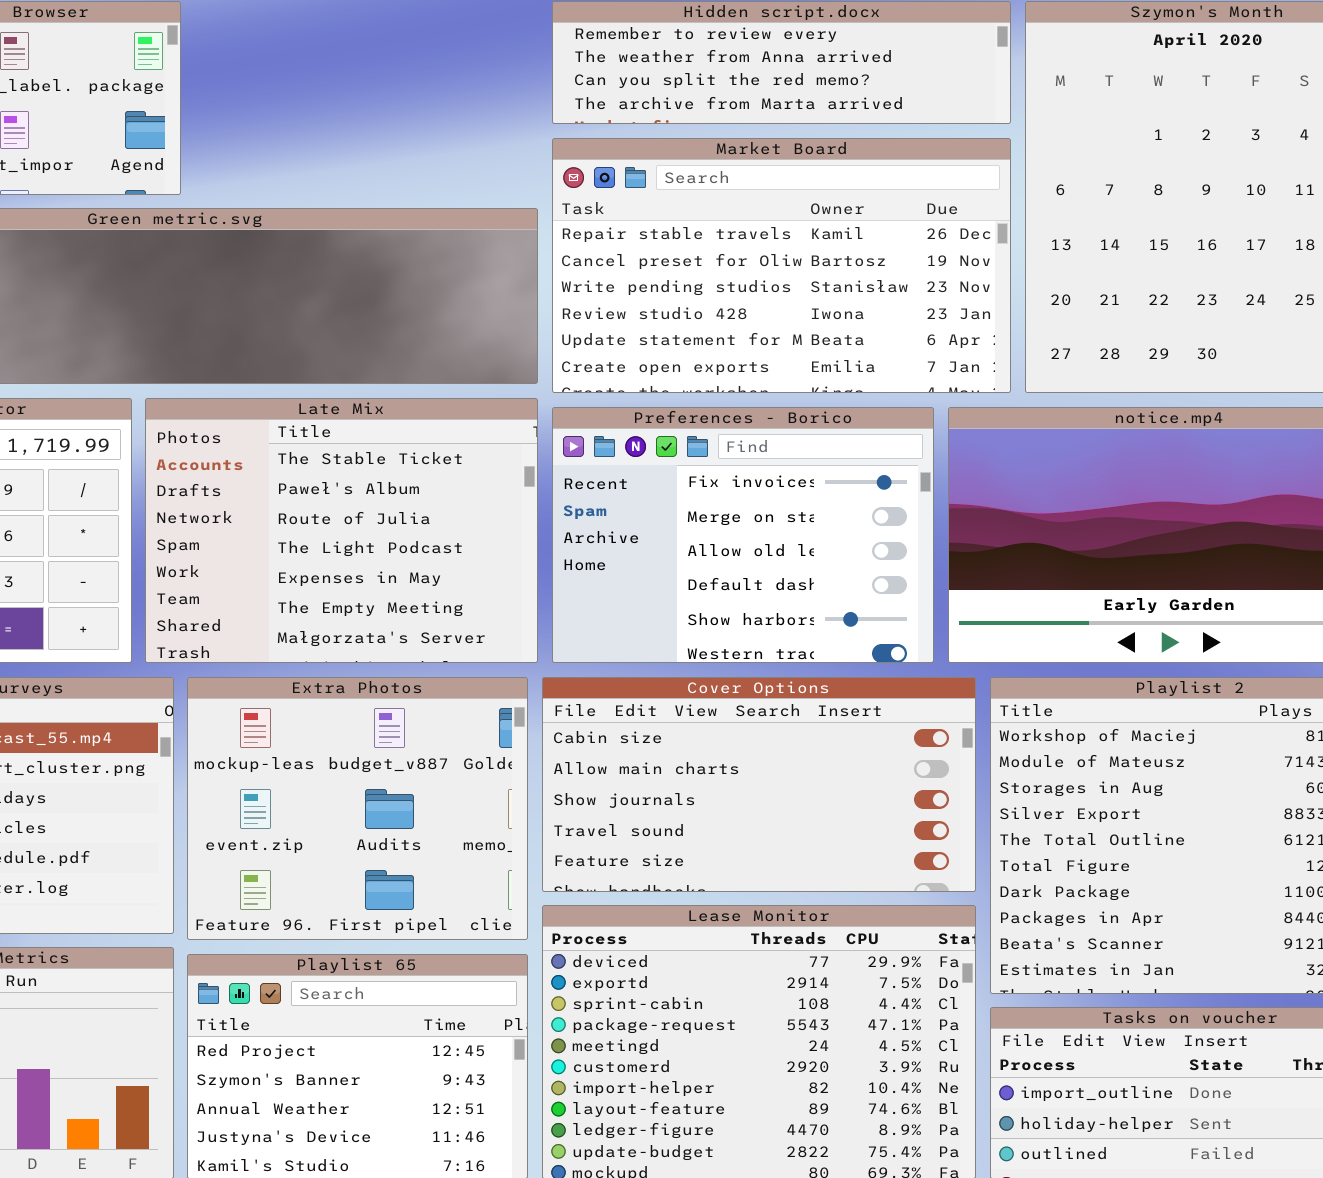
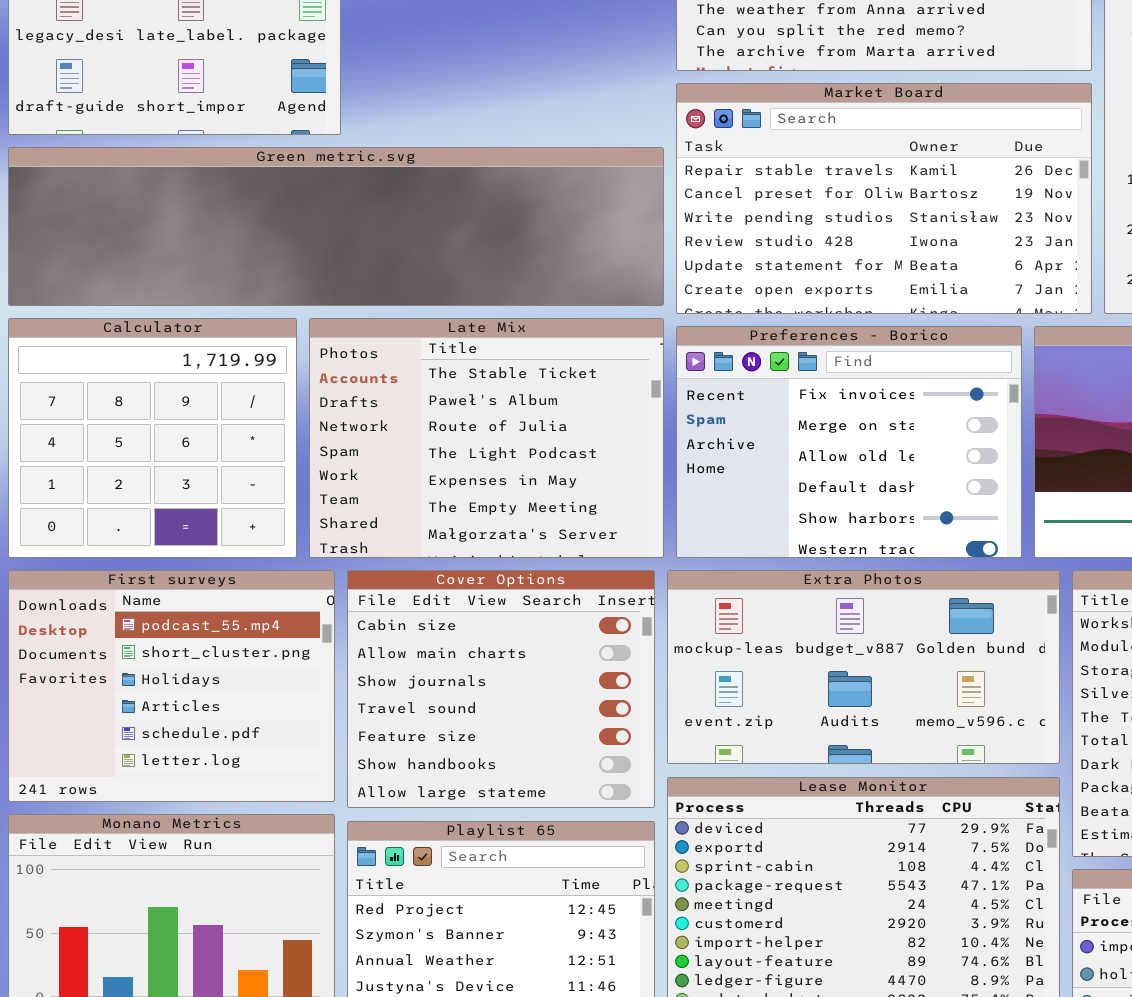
Extra Photos: [187,677,528,940] -> [667,570,1060,764], moved, resized
Cover Options: [542,677,976,892] -> [347,570,655,808], moved, resized

